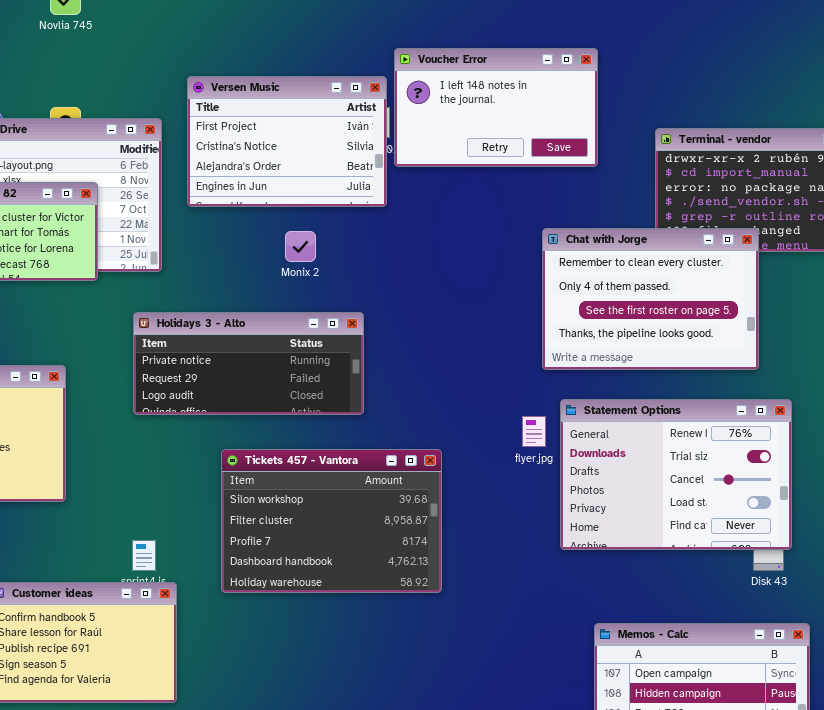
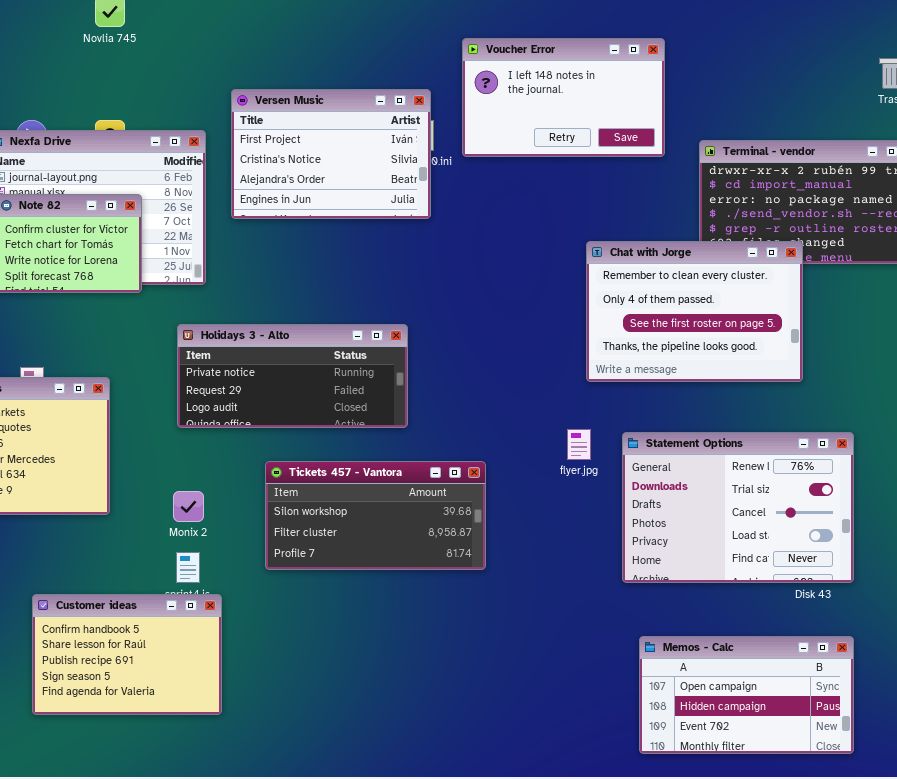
Voucher Error: [394,48,598,167] -> [462,38,665,157], moved
Monix 2: [285,231,316,262] -> [173,491,204,522], moved
Statement Options: [560,399,792,550] -> [622,432,854,583], moved
Tickets 457 - Vantora: [221,449,442,593] -> [265,461,486,570], resized

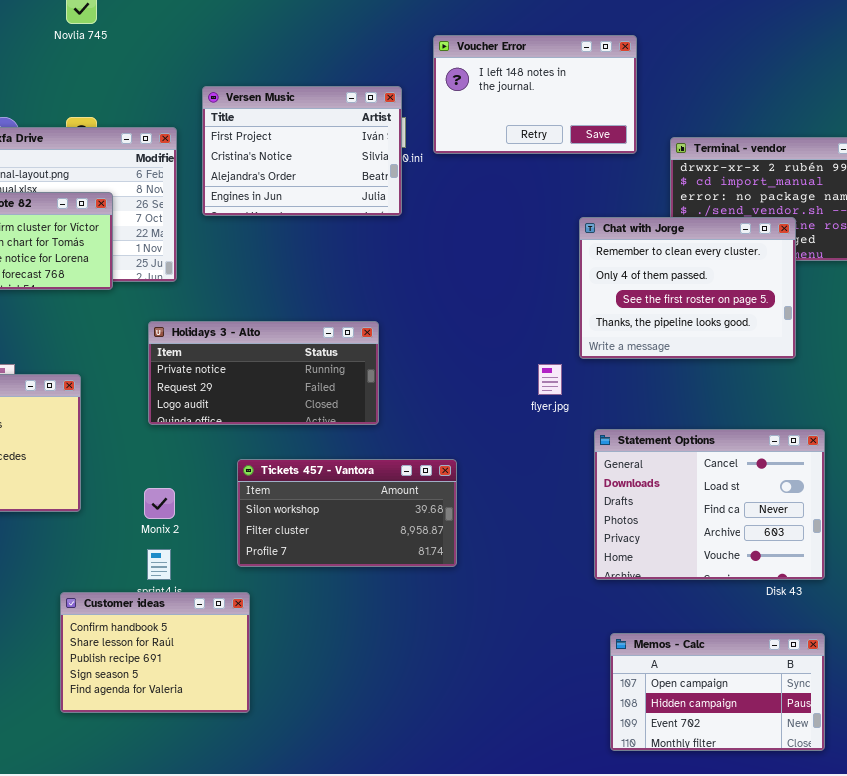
Chat with Jorge: [586,241,803,382] -> [579,217,796,359], moved
flyer.jpg: [567,429,591,460] -> [538,364,562,395], moved
Statement Options: [622,432,854,583] -> [594,429,825,580], scrolled down 2 rows
Customer ideas: [32,594,222,715] -> [60,592,250,713], moved

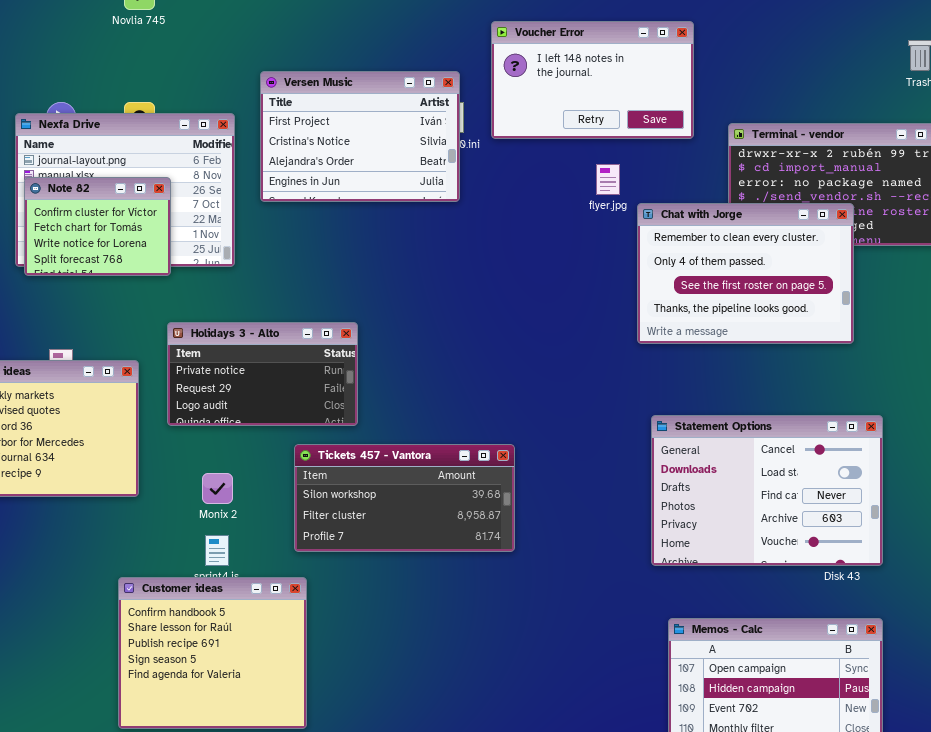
Holidays 3 - Alto: [148,321,379,425] -> [167,322,358,426], moved, resized
flyer.jpg: [538,364,562,395] -> [596,164,620,195], moved
Customer ideas: [60,592,250,713] -> [118,577,307,729], resized

